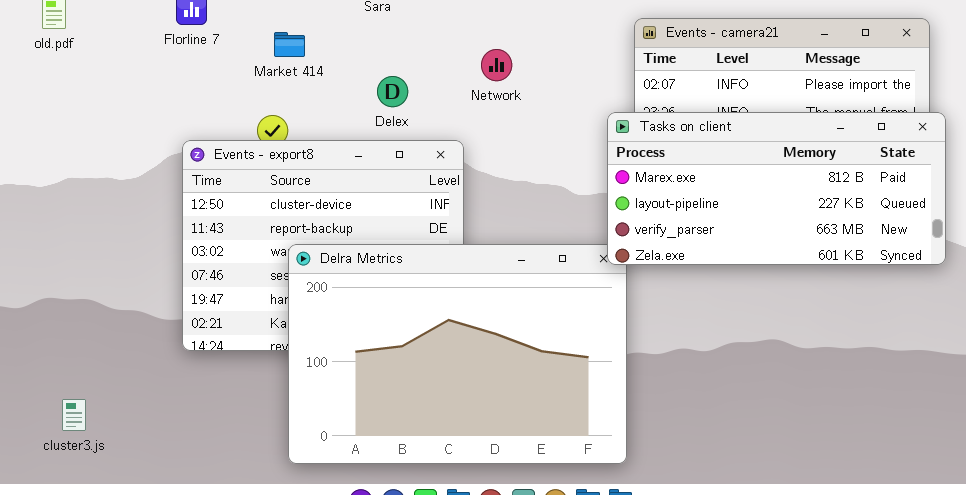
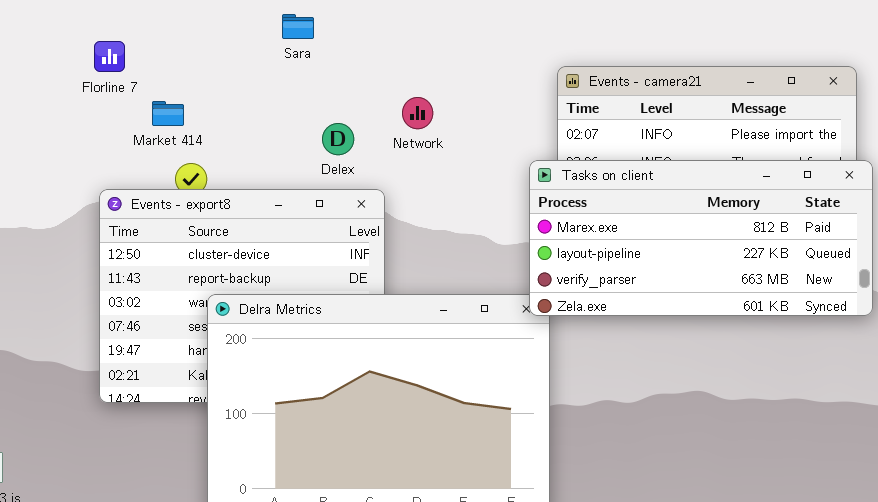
Market 414: [274,32,305,57] -> [152,101,184,126], moved
Delex: [377,76,408,107] -> [322,123,354,155], moved

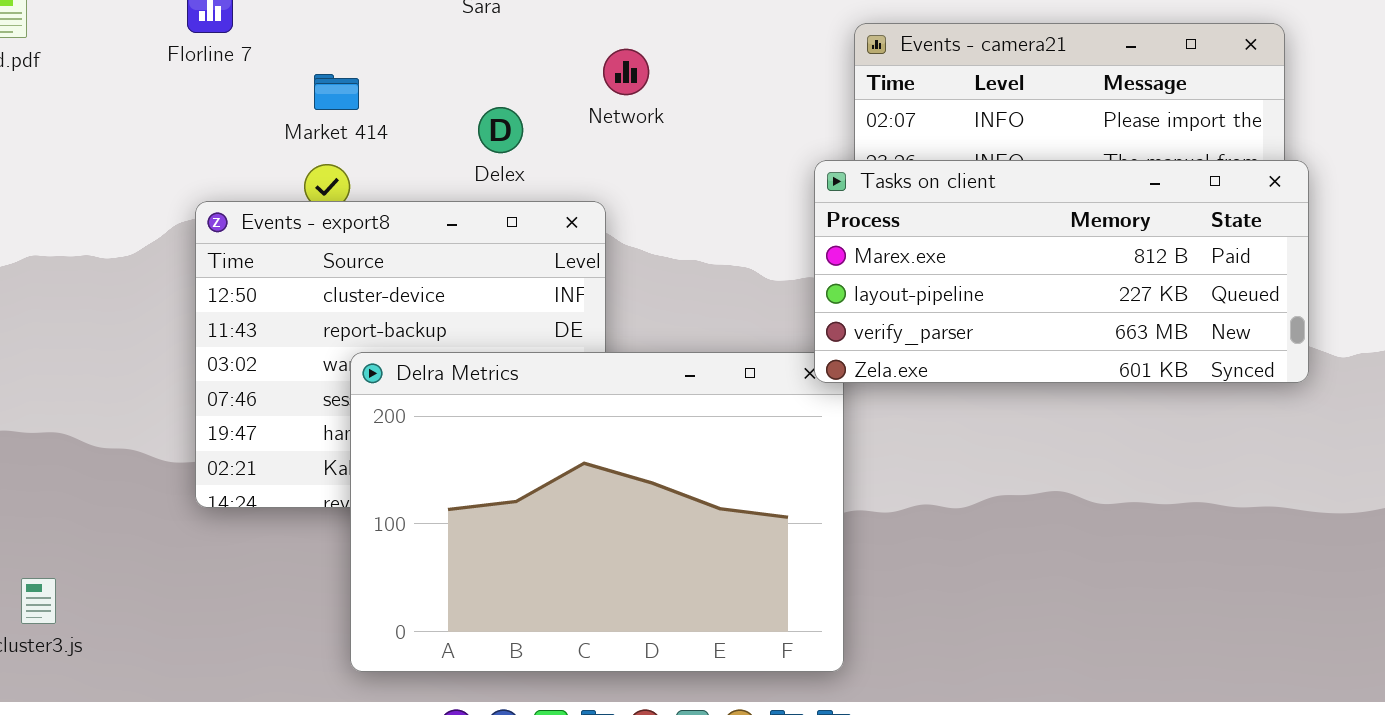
Network: [402,97,433,129] -> [603,49,649,95], moved
Market 414: [152,101,184,126] -> [314,74,359,110], moved
Delex: [322,123,354,155] -> [478,107,523,153], moved

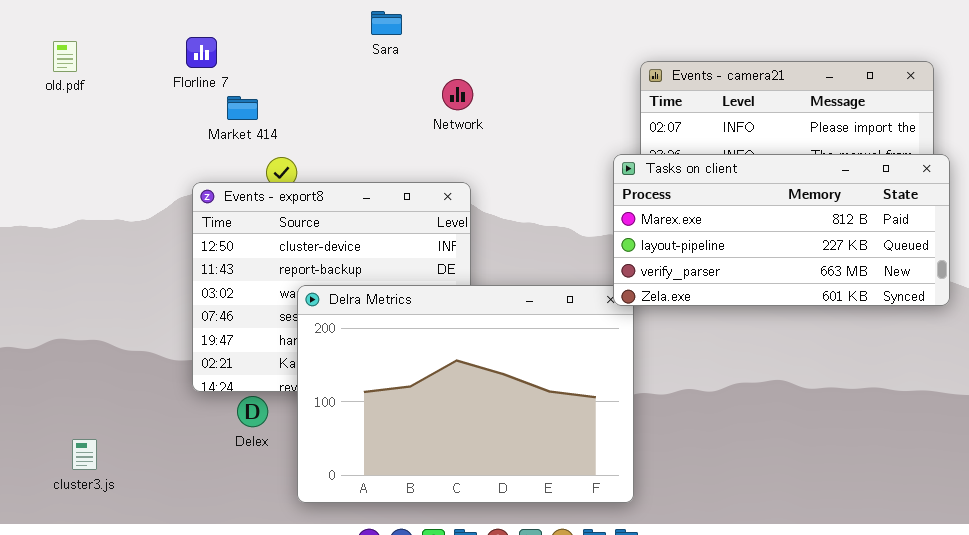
Network: [603,49,649,95] -> [442,79,473,110], moved
Market 414: [314,74,359,110] -> [227,96,258,120], moved
Delex: [478,107,523,153] -> [237,396,268,427], moved

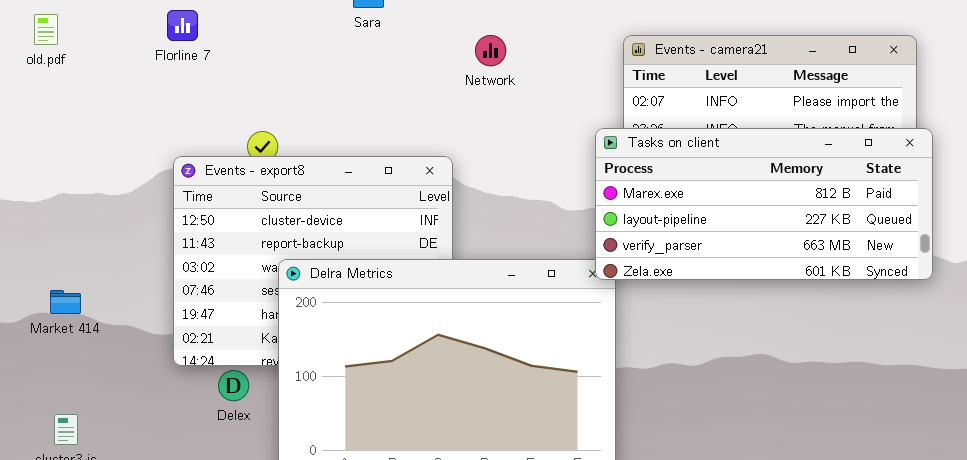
Network: [442,79,473,110] -> [475,35,506,66], moved
Market 414: [227,96,258,120] -> [50,290,81,314], moved

